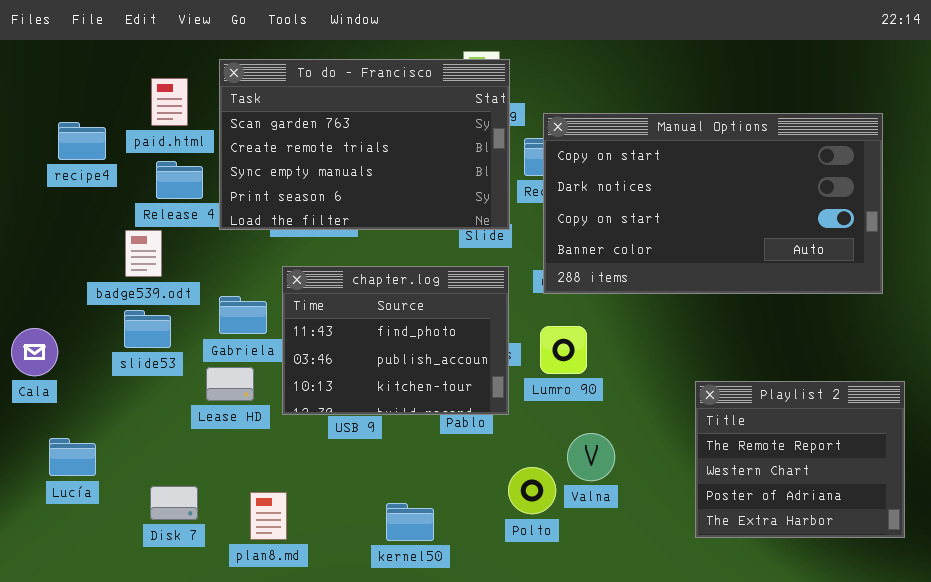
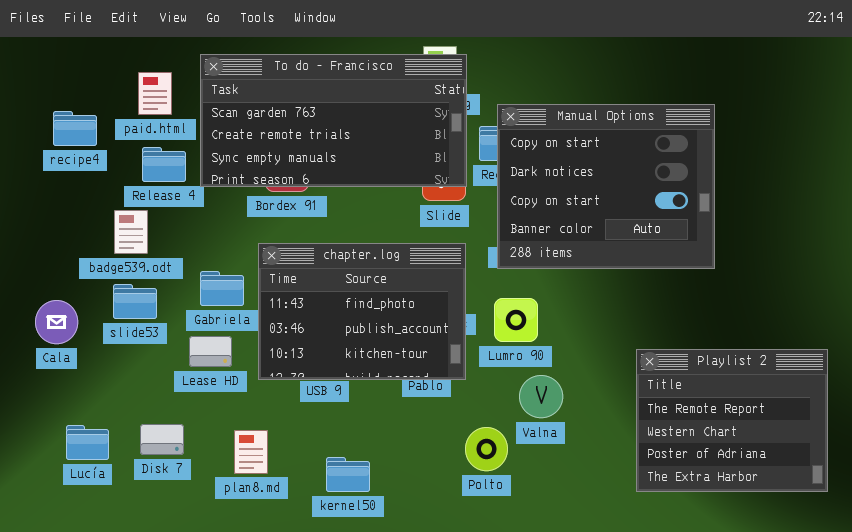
To do - Francisco: [219,59,510,230] -> [200,54,467,187], resized
Manual Options: [543,113,883,294] -> [497,104,715,269], resized
Cala: [11,328,58,376] -> [35,300,78,344], moved
Valna: [567,433,615,481] -> [519,375,563,418], moved
Lucía: [49,438,96,476] -> [66,425,109,460], moved
Disk 7: [150,486,198,520] -> [140,424,184,455], moved
plan8.md: [250,492,287,540] -> [234,430,268,474], moved
kernel50: [386,503,434,541] -> [326,457,370,492], moved

